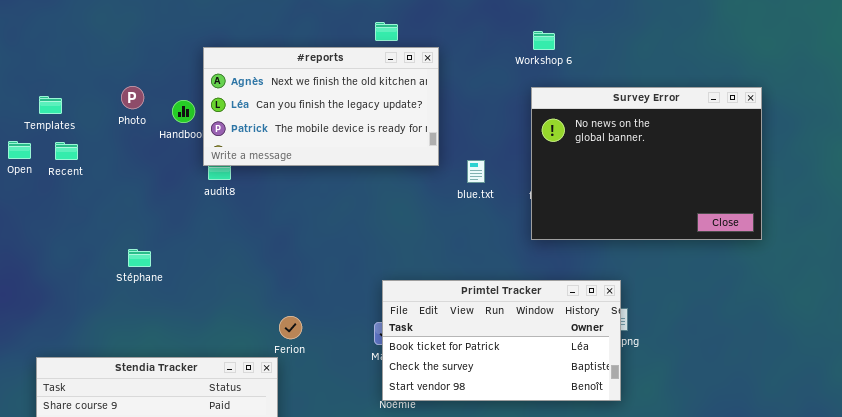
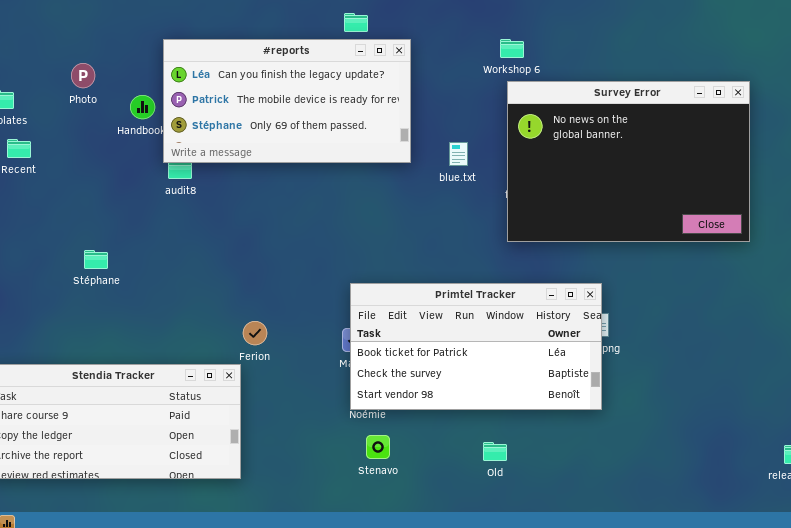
Workshop 6: [533,31,555,50] -> [500,39,524,58], moved
#reports: [203,47,439,166] -> [163,39,411,163], scrolled down 1 row
Photo: [121,86,144,109] -> [71,63,95,88], moved
blue.txt: [467,160,485,183] -> [449,142,468,166], moved

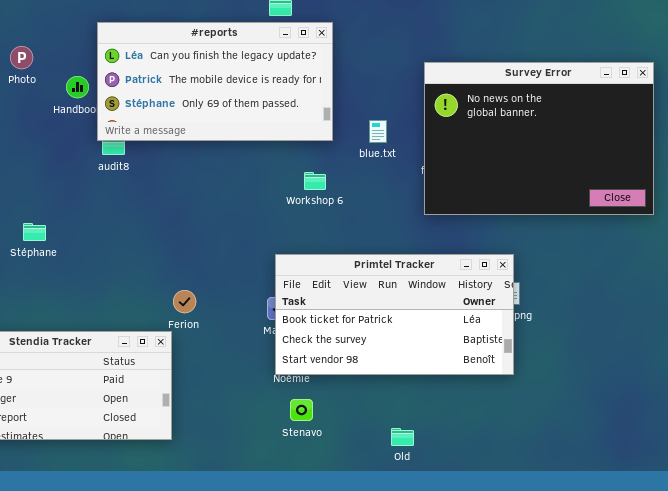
Workshop 6: [500,39,524,58] -> [304,172,326,190], moved
Old: [483,442,507,461] -> [391,428,414,446], moved

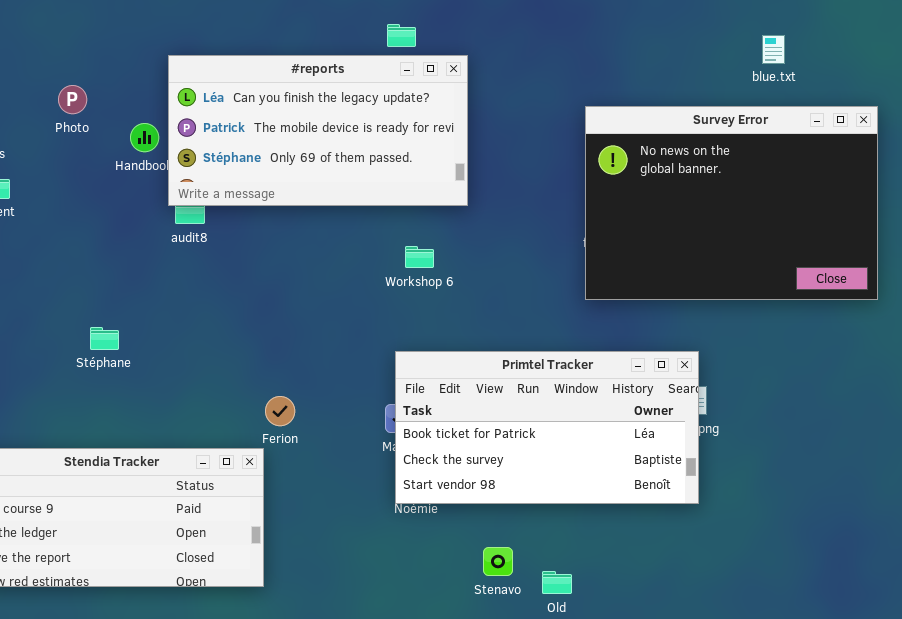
blue.txt: [369,120,387,143] -> [762,35,785,64], moved
Workshop 6: [304,172,326,190] -> [405,246,434,268], moved
Stéphane: [23,223,46,241] -> [90,327,119,350], moved
Stenavo: [290,399,313,421] -> [483,547,513,576], moved

